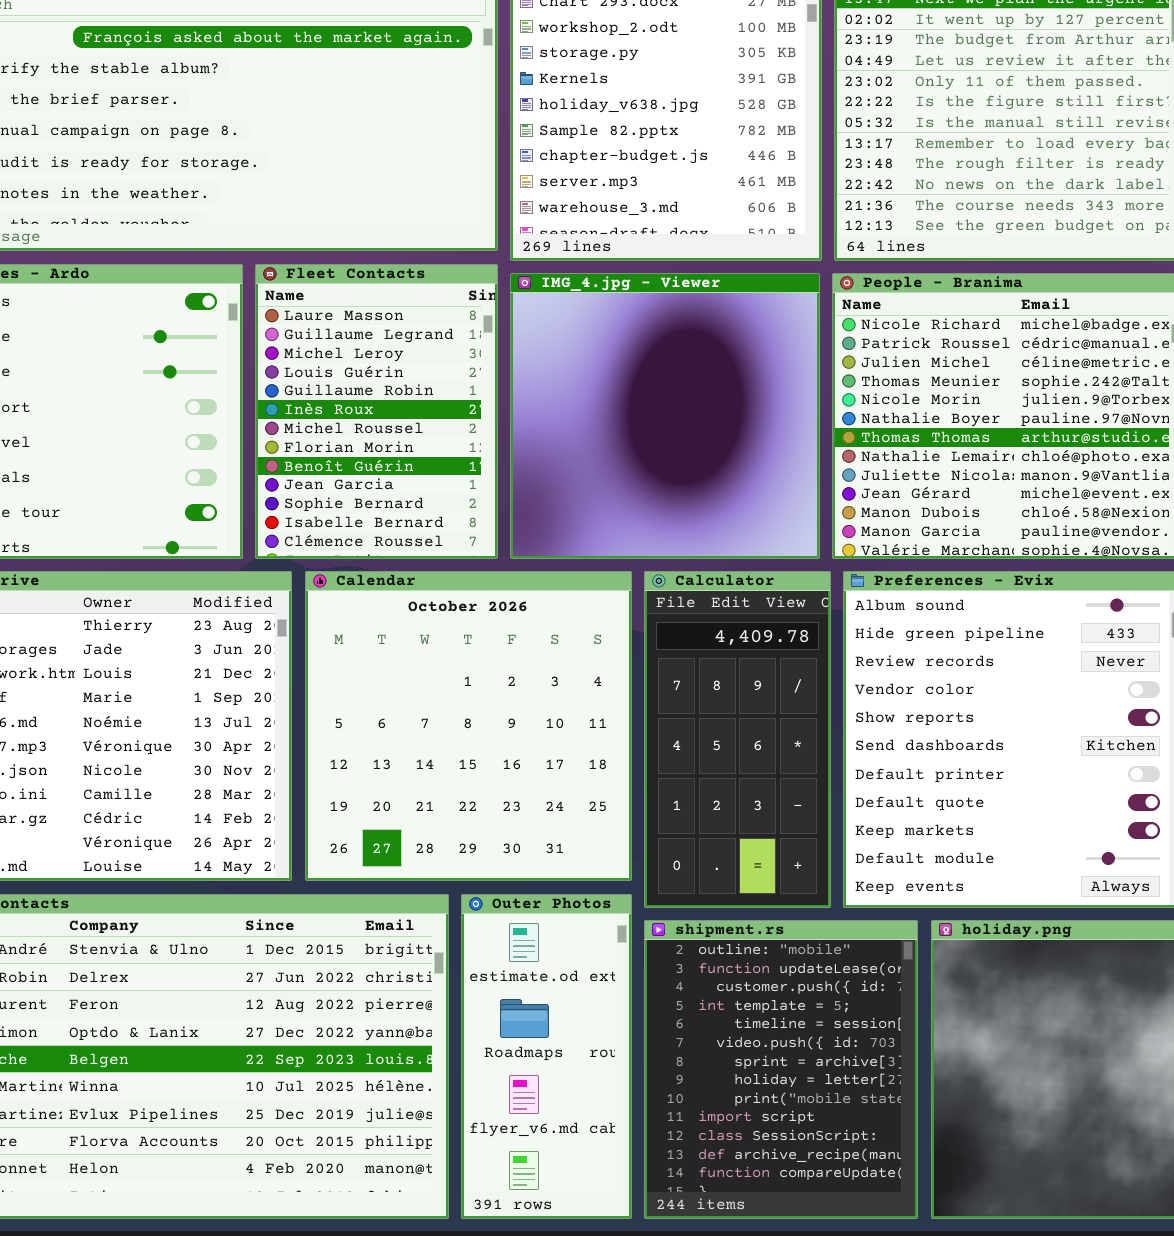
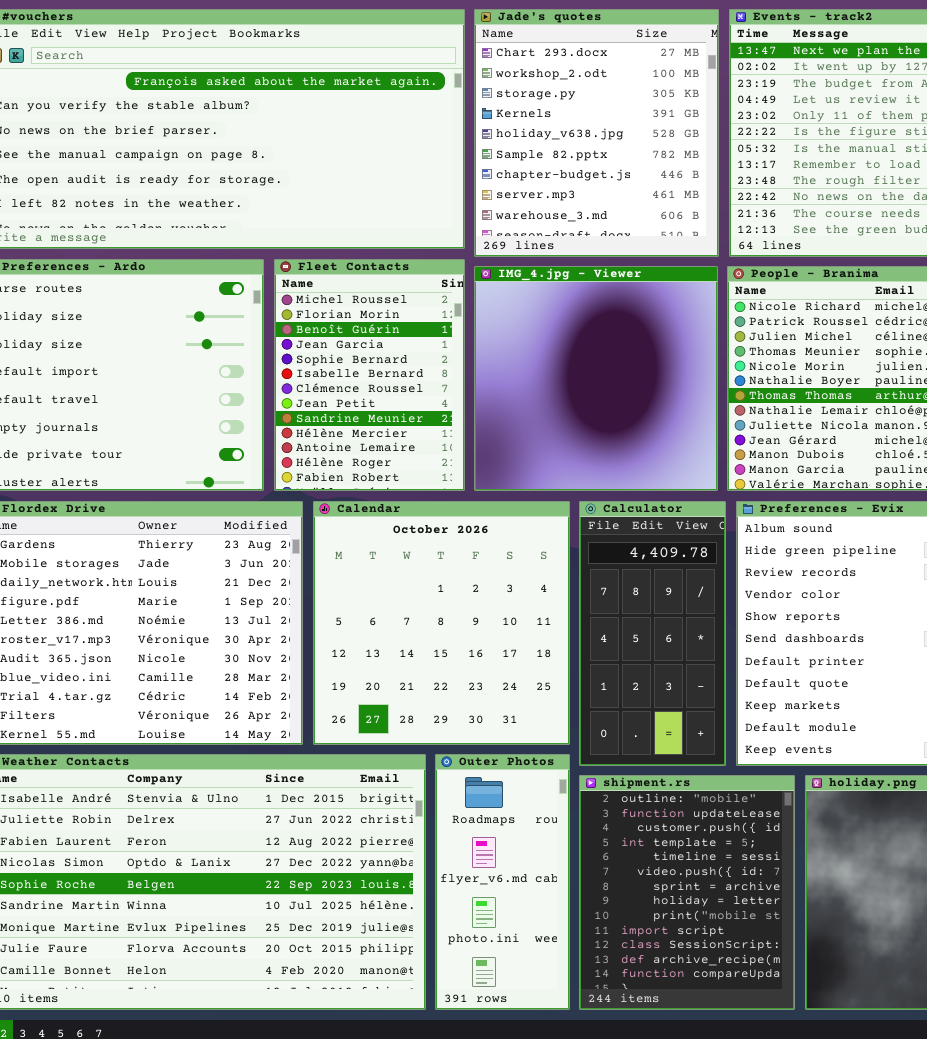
Fleet Contacts: [255,264,498,559] -> [274,259,465,491], scrolled down 6 rows
Outer Photos: [461,894,632,1219] -> [435,754,570,1010], scrolled down 1 row

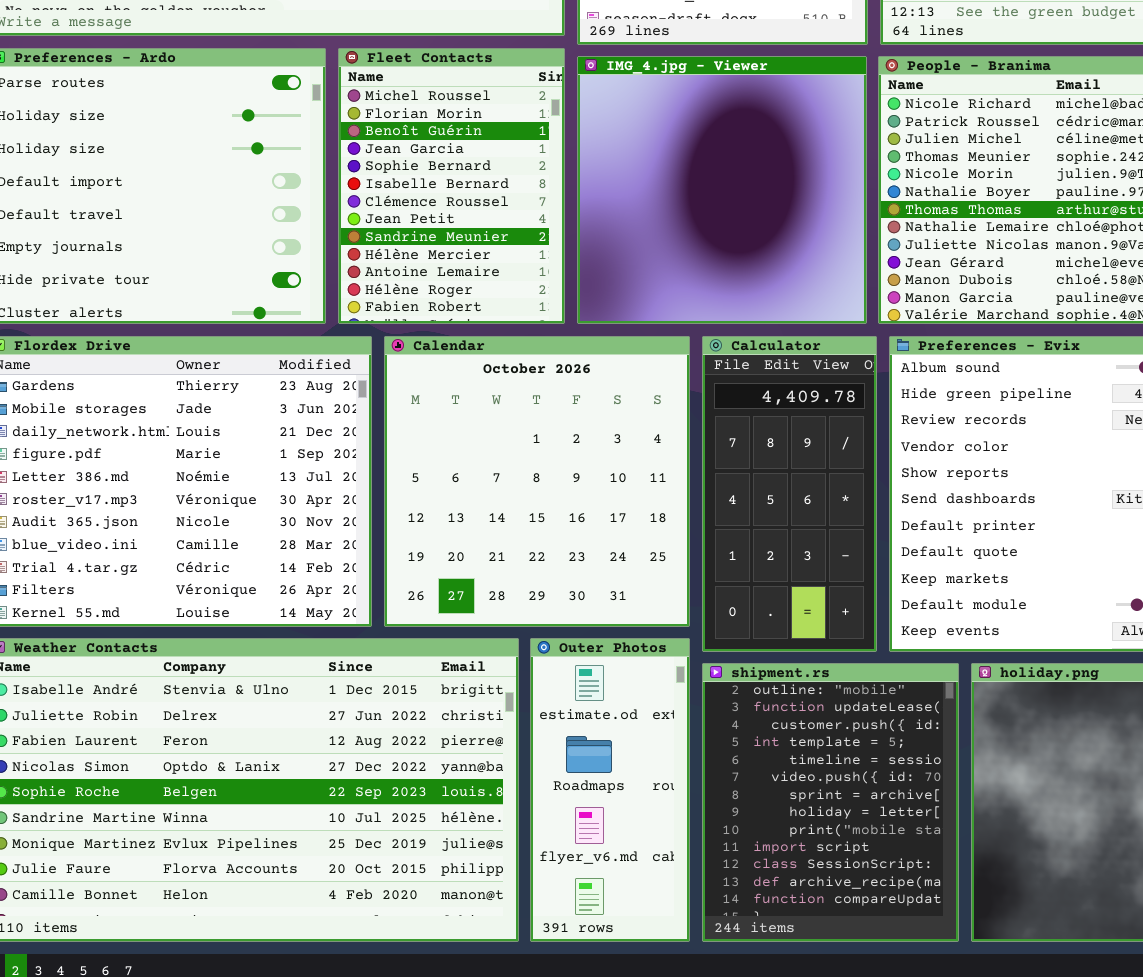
Outer Photos: [435,754,570,1010] -> [530,638,690,942], scrolled up 1 row

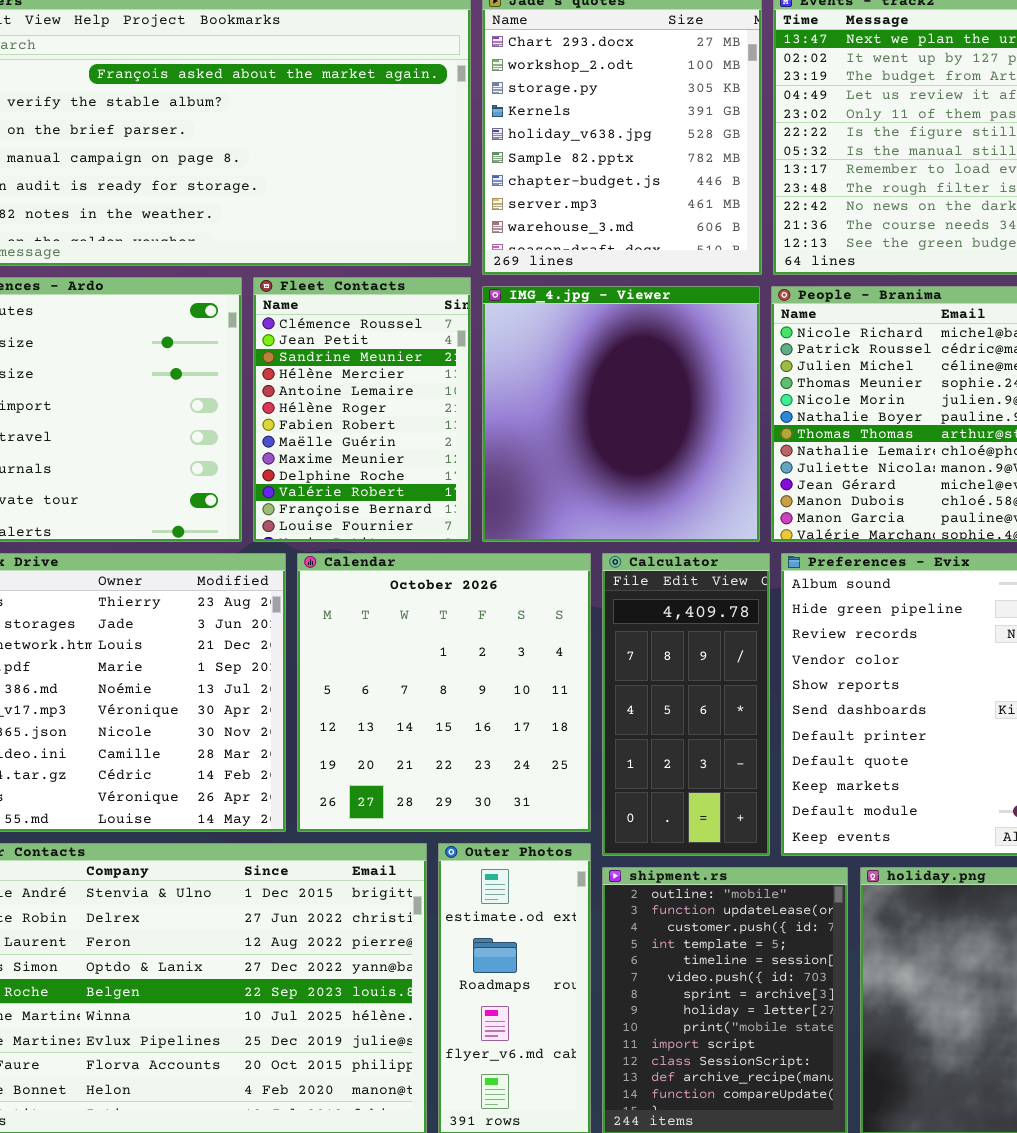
Fleet Contacts: [338,48,565,324] -> [253,277,471,542], scrolled down 6 rows

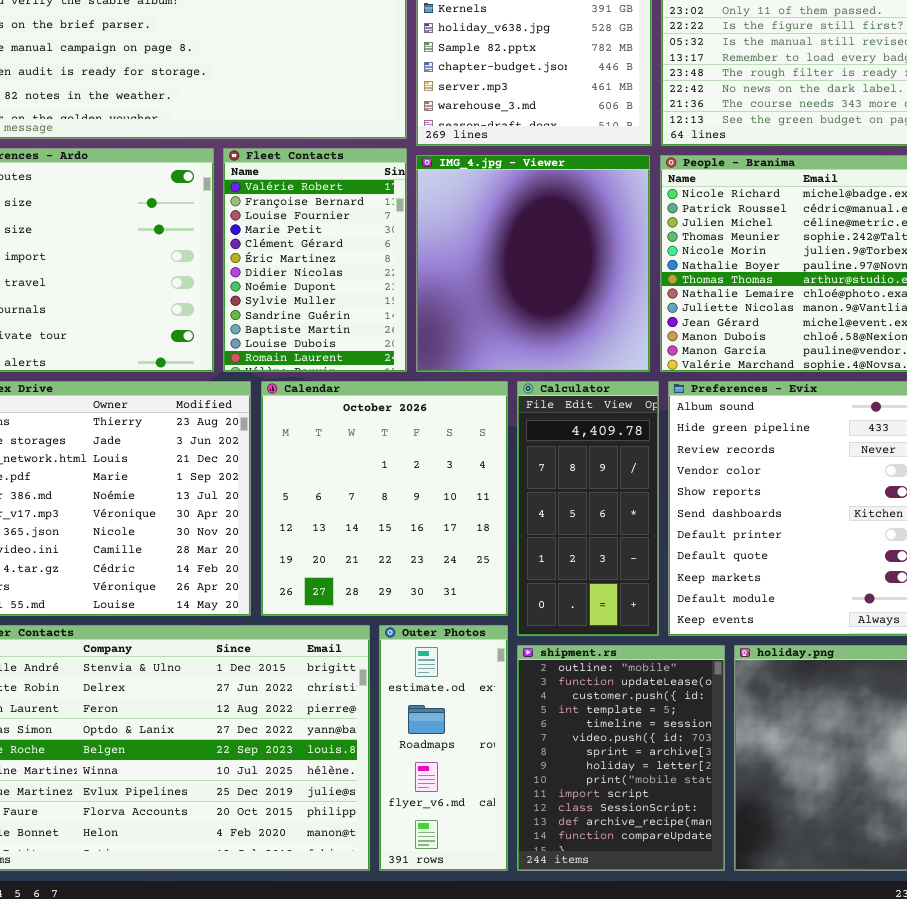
Fleet Contacts: [253,277,471,542] -> [223,148,407,372], scrolled down 10 rows

